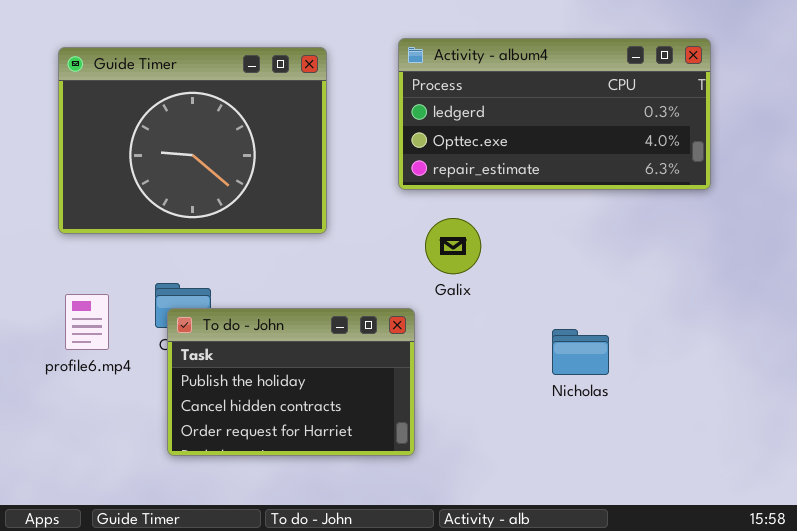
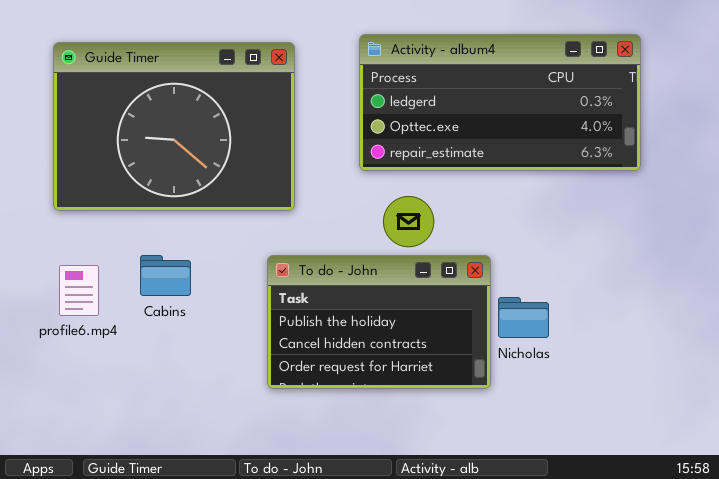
To do - John: [167,308,415,456] -> [267,255,491,389], moved

